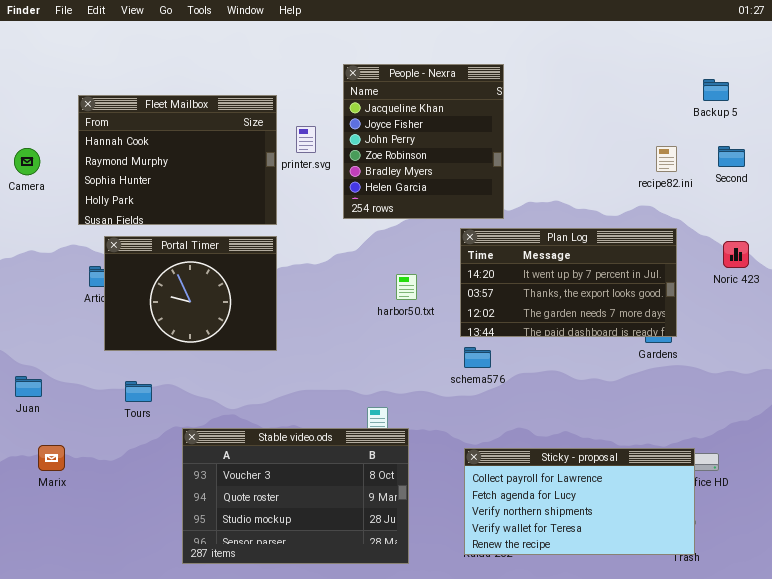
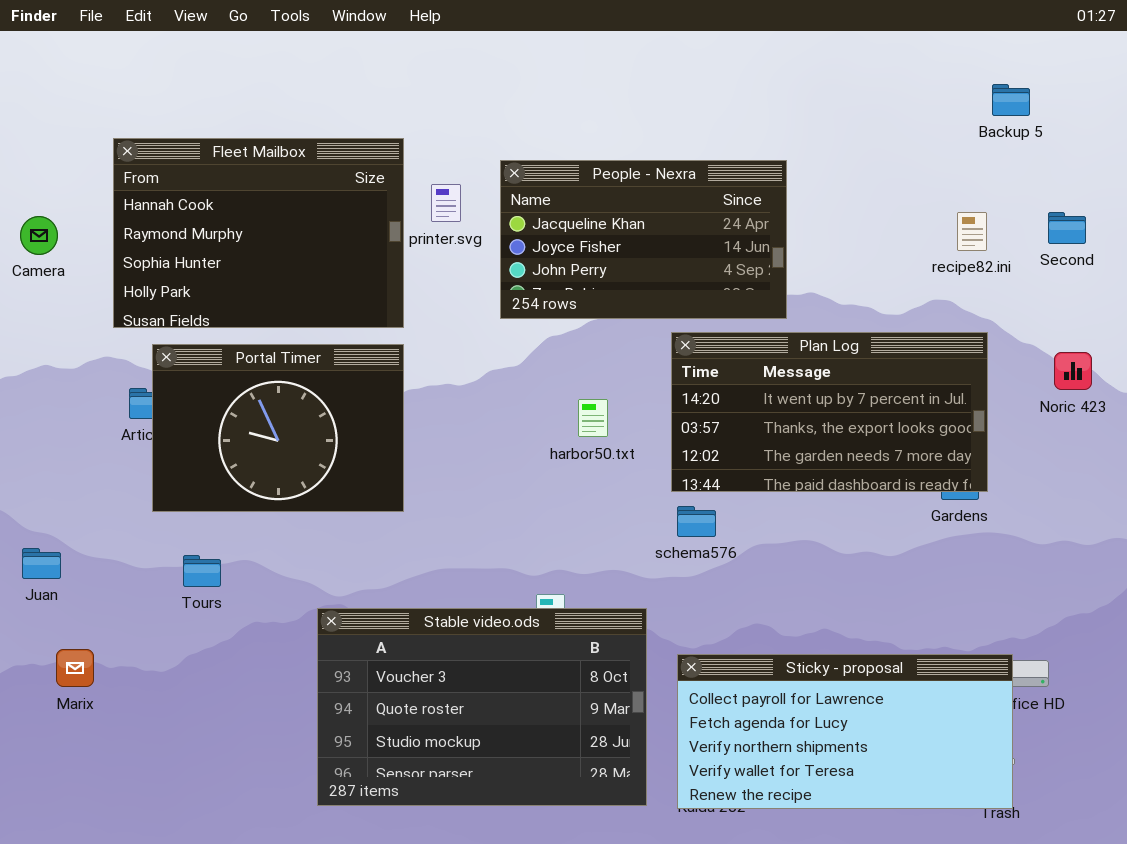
People - Nexra: [343,64,504,219] -> [500,160,787,319], resized
Backup 5: [703,79,729,101] -> [992,84,1030,116], moved
Stable video.ods: [182,428,409,564] -> [317,608,647,806], moved

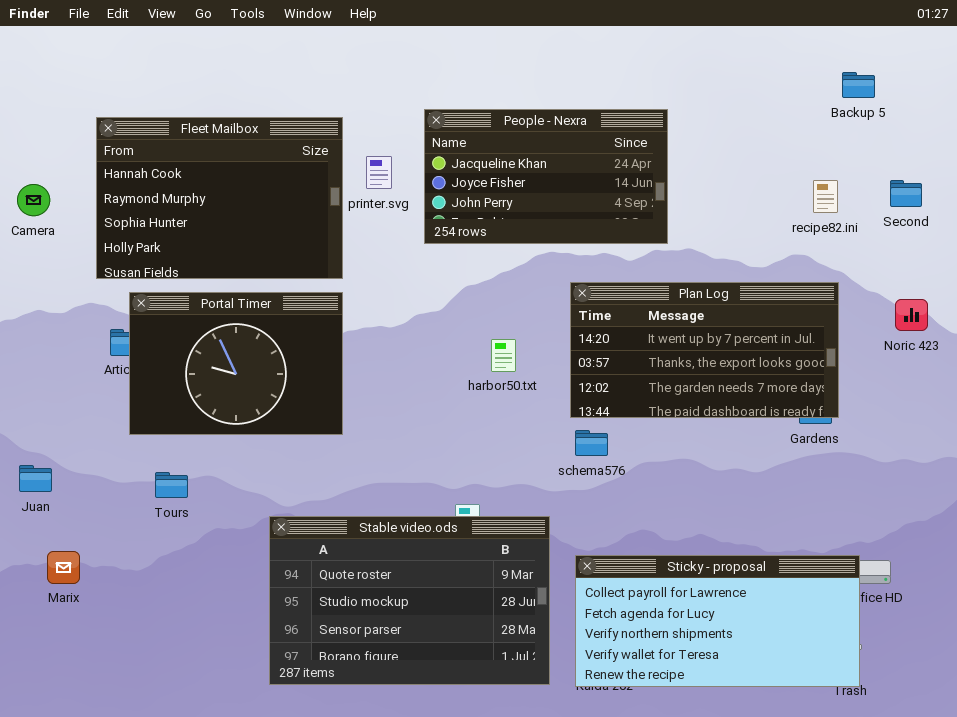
People - Nexra: [500,160,787,319] -> [424,109,668,244], moved
Stable video.ods: [317,608,647,806] -> [269,516,550,685], scrolled down 1 row

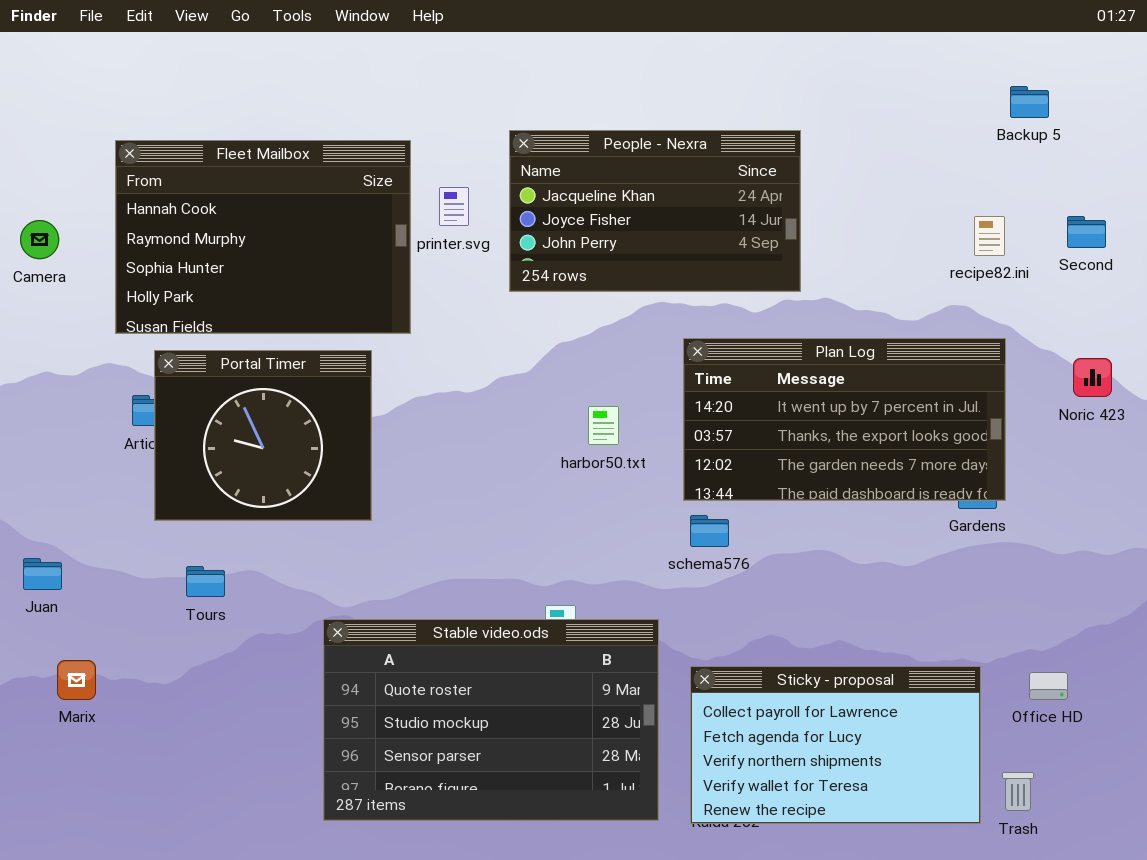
Portal Timer: [129,292,343,435] -> [154,350,372,521], resized
Sticky - proposal: [575,555,860,687] -> [690,666,981,824], resized

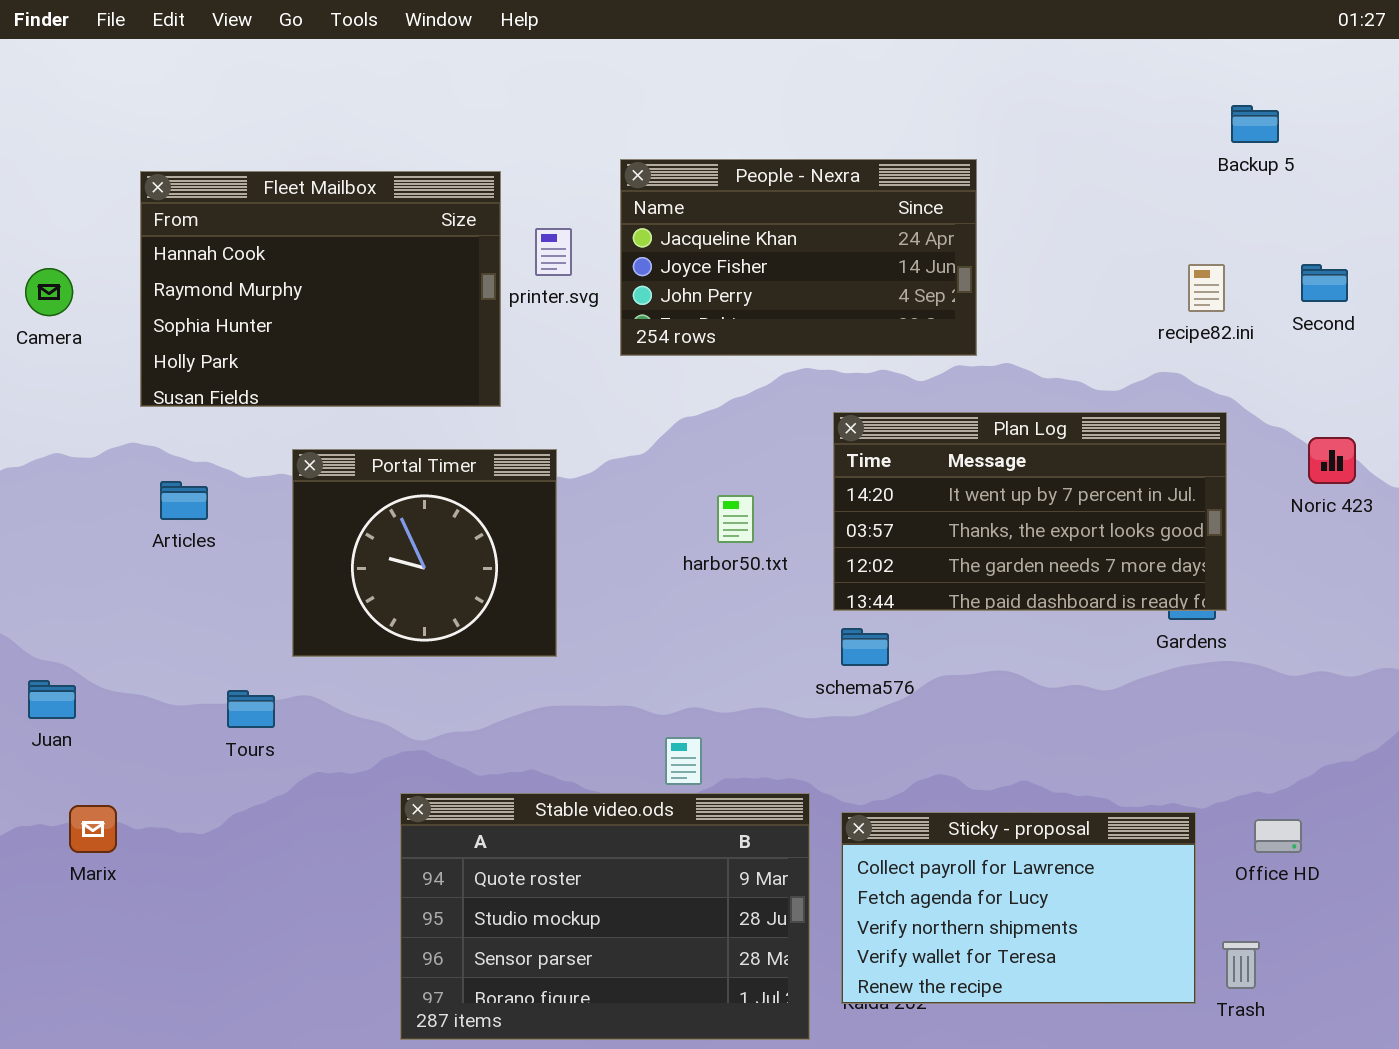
Portal Timer: [154,350,372,521] -> [292,449,557,657], moved
Stable video.ods: [323,619,659,821] -> [400,793,810,1040], moved

